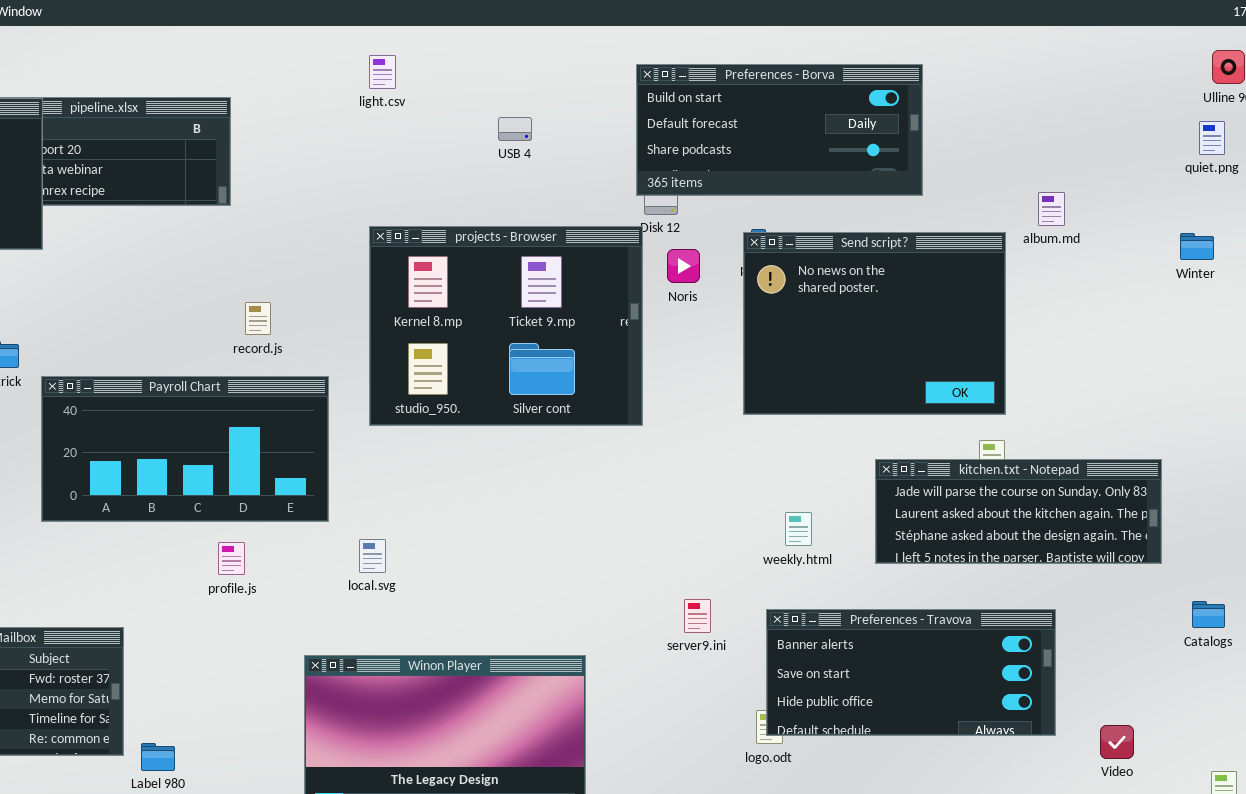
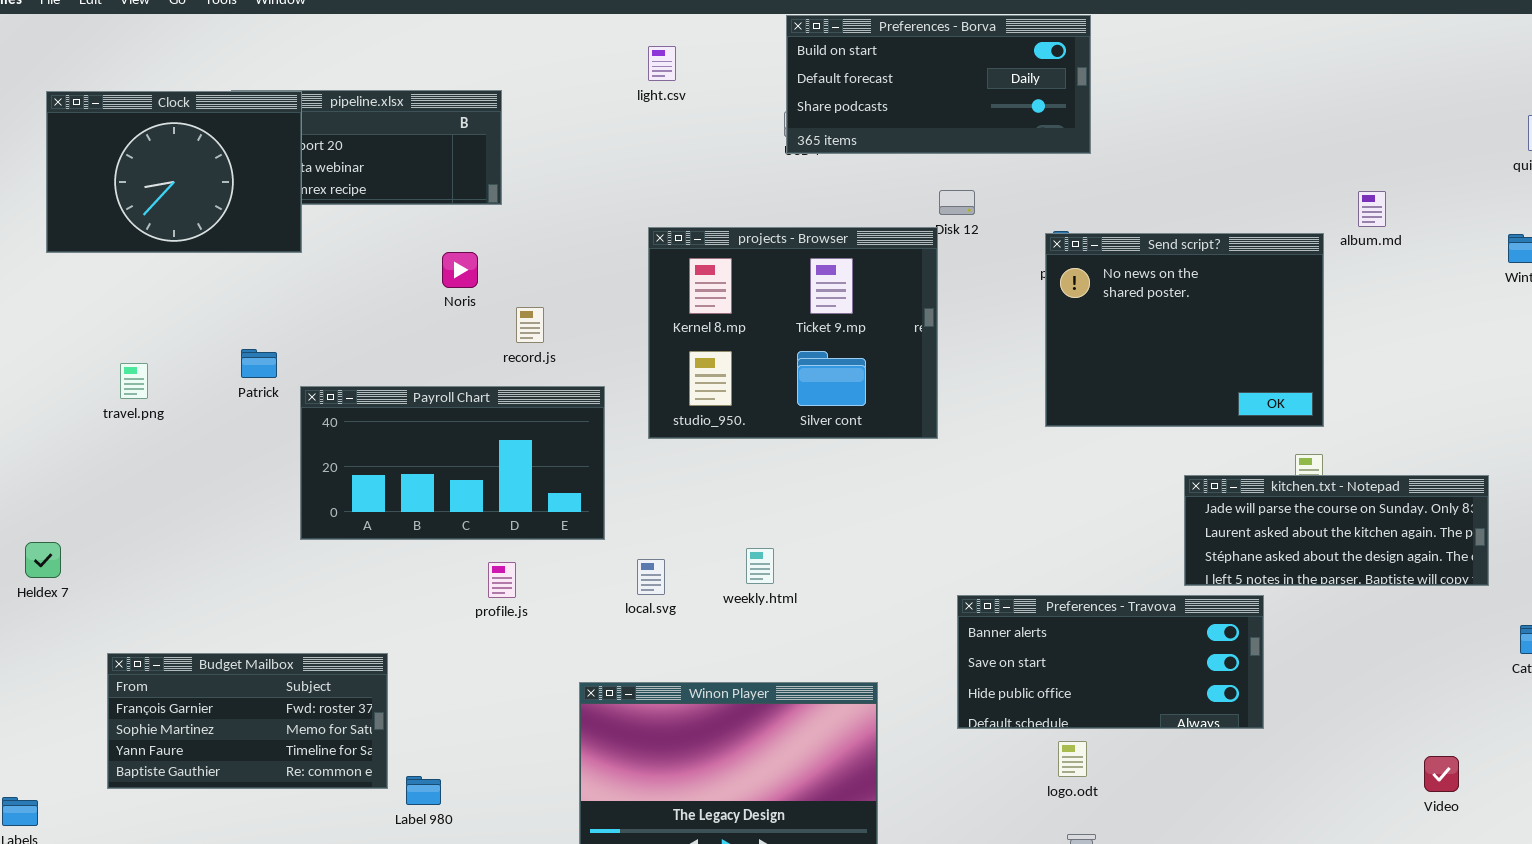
Preferences - Borva: [636,64,923,196] -> [786,15,1091,154], moved
Noris: [667,249,700,283] -> [442,252,478,288], moved
weekly.html: [785,512,812,546] -> [746,548,774,584], moved
Preferences - Travova: [766,609,1056,736] -> [957,595,1264,729], moved

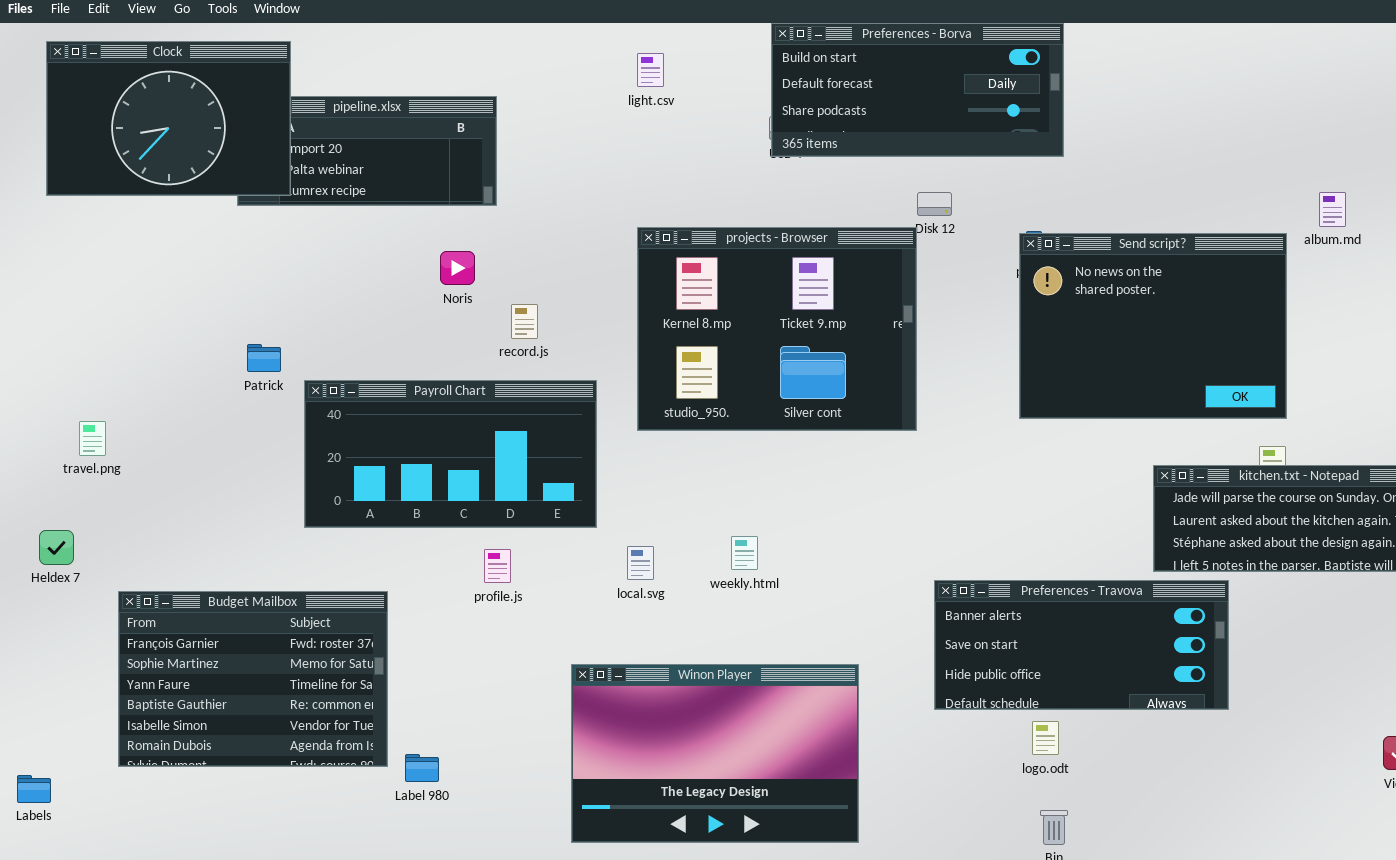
Clock: [46,91,302,253] -> [46,41,291,196], moved
travel.png: [120,363,148,399] -> [79,421,106,456], moved
Budget Mailbox: [107,653,388,789] -> [118,591,388,767], resized

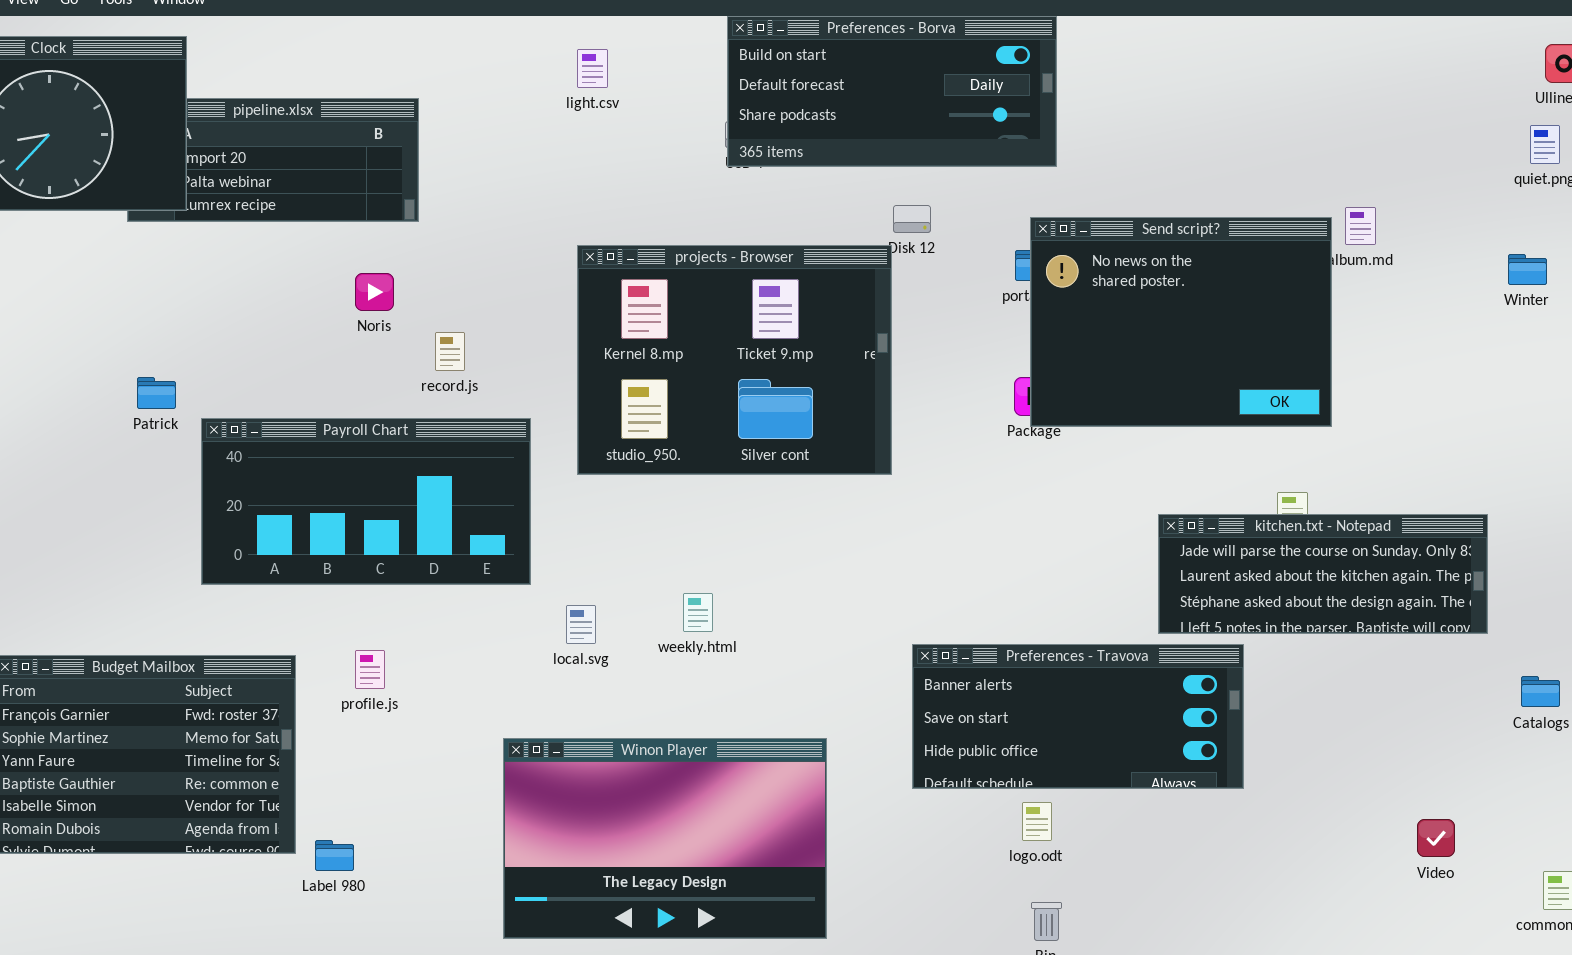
Send script?: [1019,233,1287,419] -> [1030,217,1332,427], moved
profile.js: [484,549,511,583] -> [355,650,385,689], moved

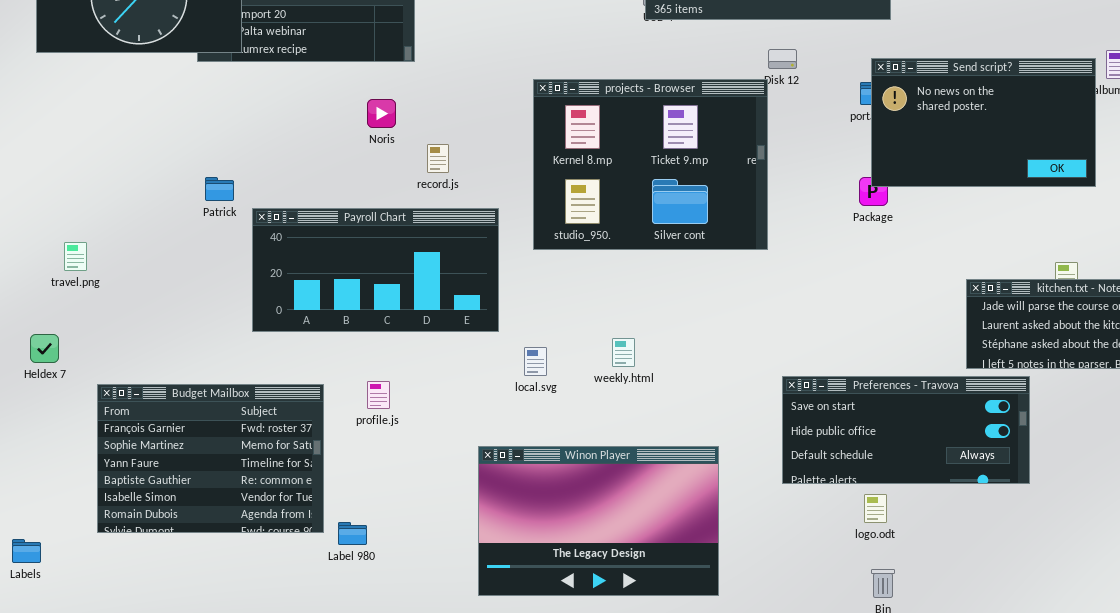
Send script?: [1030,217,1332,427] -> [871,58,1096,187], resized
Preferences - Travova: [912,644,1244,789] -> [782,376,1030,484], scrolled down 1 row

